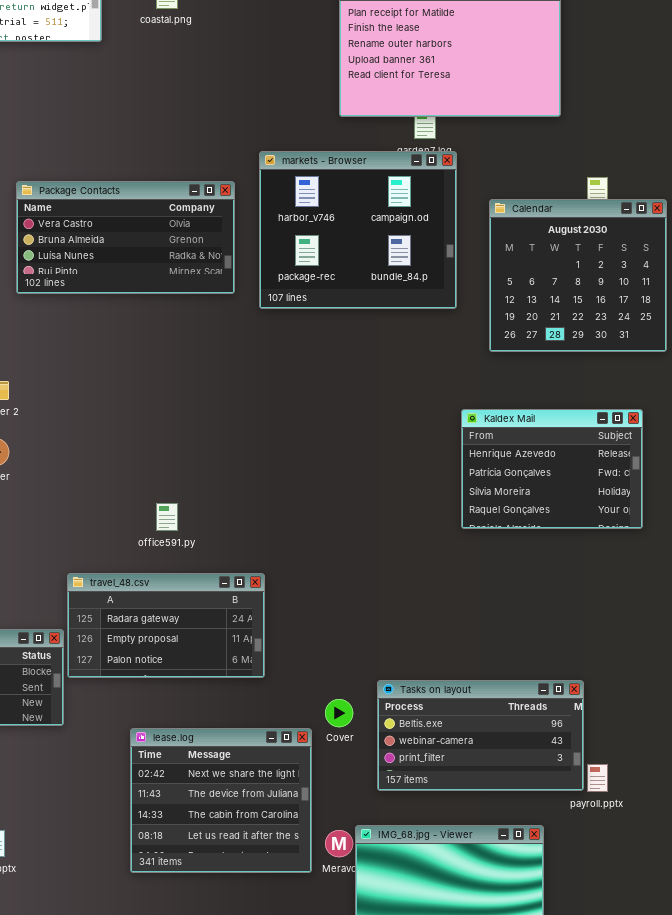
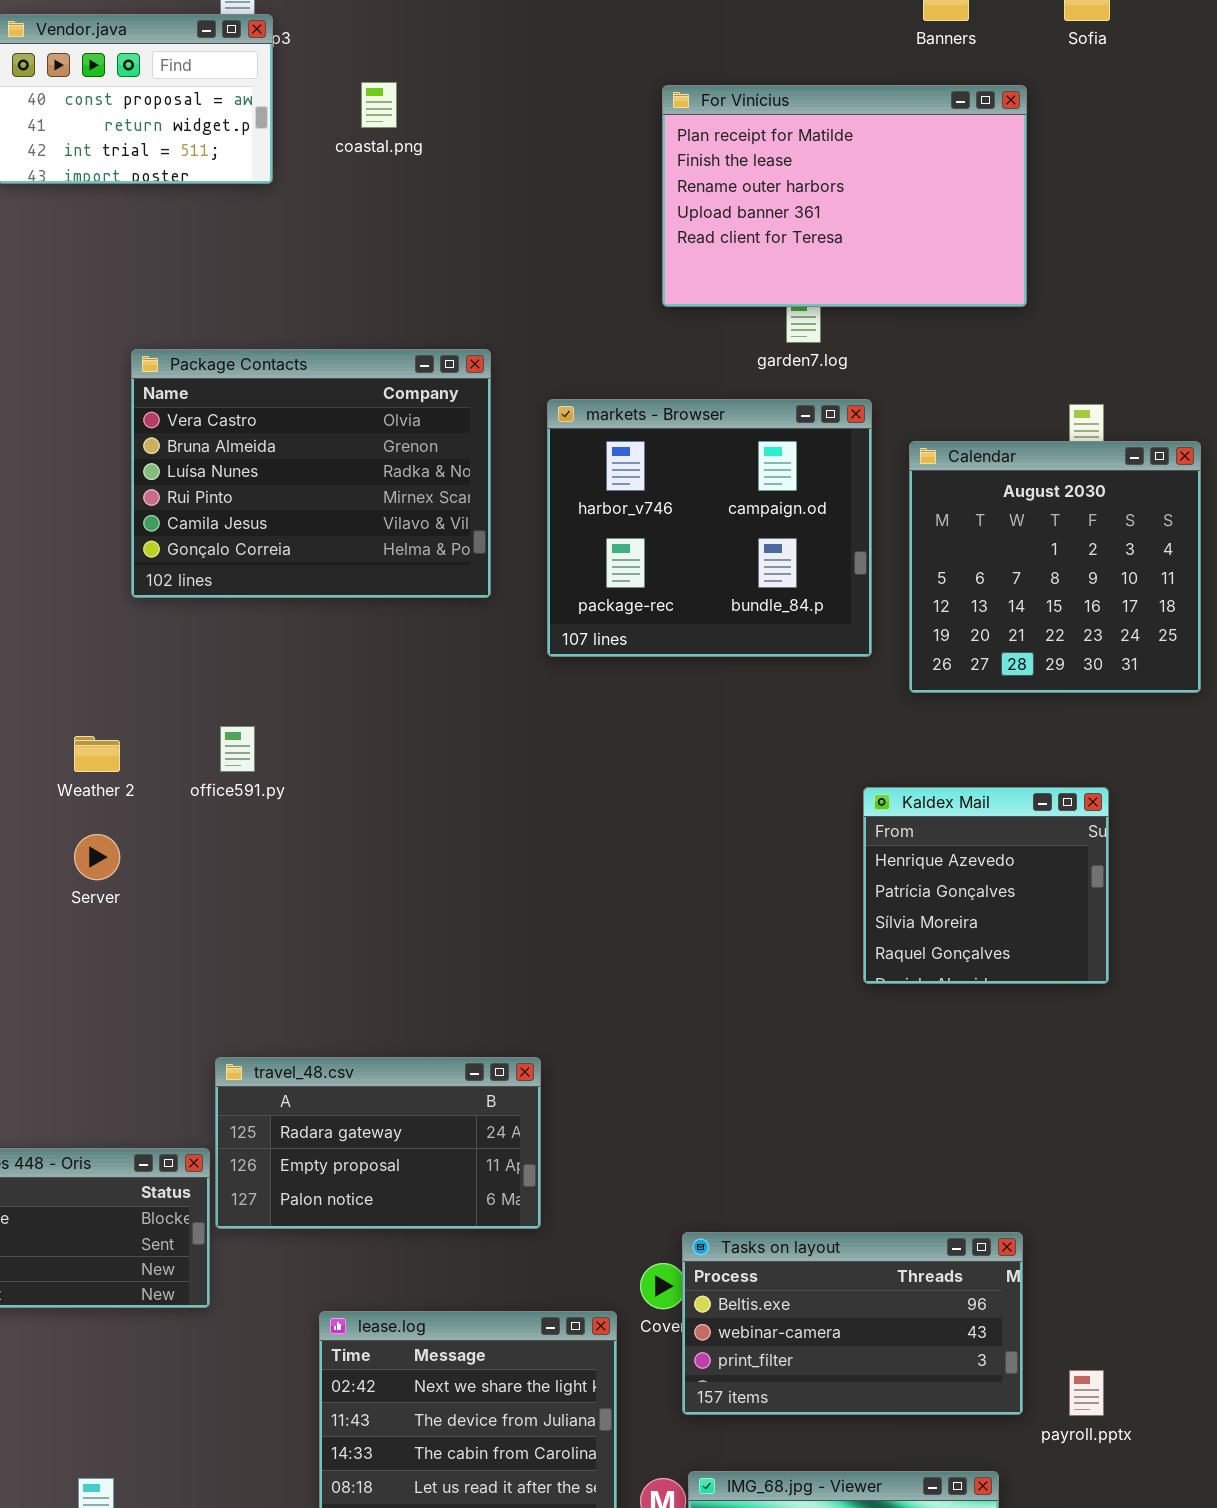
markets - Browser: [259,151,457,309] -> [547,399,872,657], moved
Package Contacts: [16,181,235,294] -> [131,349,491,598], resized
Kaldex Mail: [461,409,643,529] -> [863,787,1109,984], resized
office591.py: [156,503,178,531] -> [220,726,255,772], moved
Tasks on layout: [377,680,584,791] -> [682,1232,1023,1415], moved

